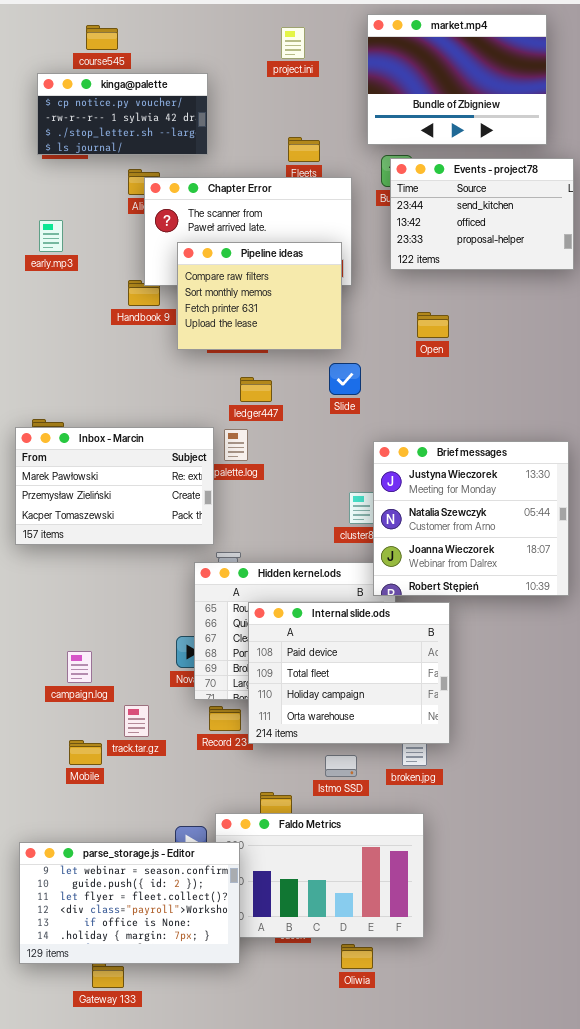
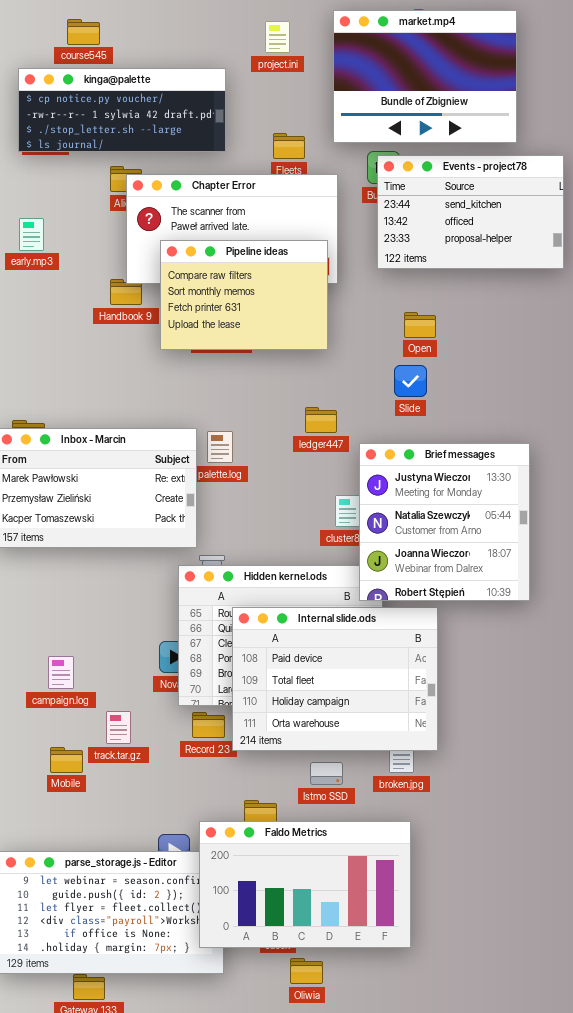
market.mp4: [367,14,547,145] -> [333,10,517,143], moved
kinga@palette: [37,73,208,155] -> [18,68,226,152], resized
Slide: [329,363,361,395] -> [394,365,427,397], moved
ledger447: [240,377,272,402] -> [305,407,337,433], moved
Brief messages: [373,441,569,596] -> [359,443,530,601], resized
Faldo Metrics: [215,813,424,938] -> [199,821,411,948], raised
Oliwia: [341,944,373,969] -> [290,958,323,984], moved

